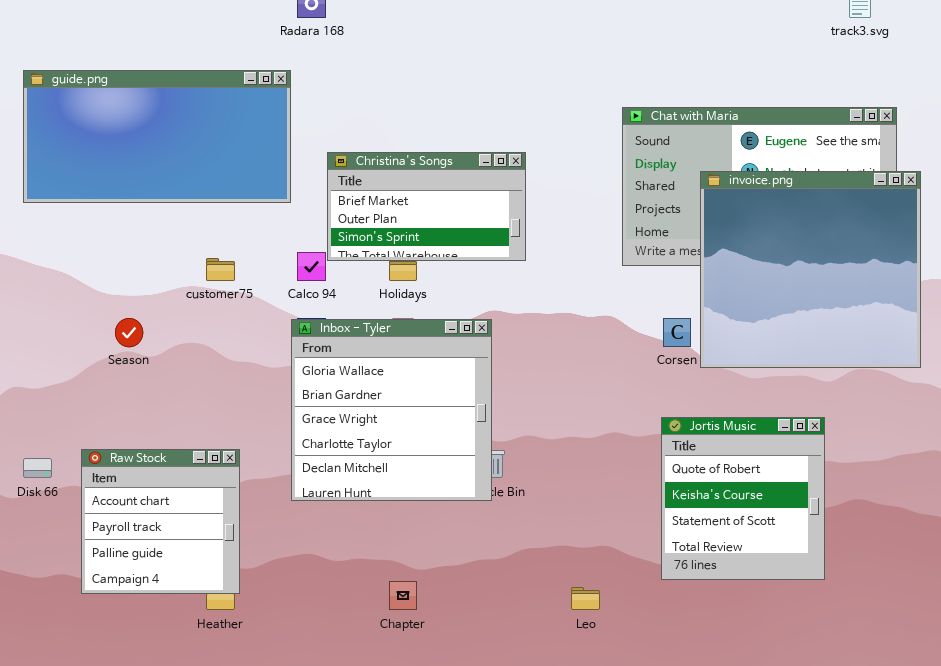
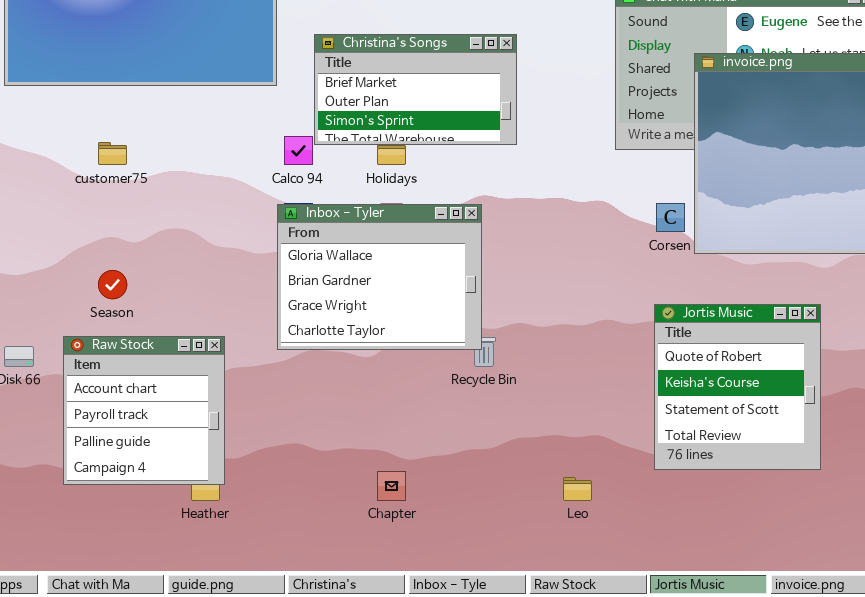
customer75: [206,258,235,281] -> [98,142,127,165], moved
Season: [115,318,143,347] -> [98,270,127,299], moved
Inbox - Tyler: [291,319,492,501] -> [277,204,482,350], resized

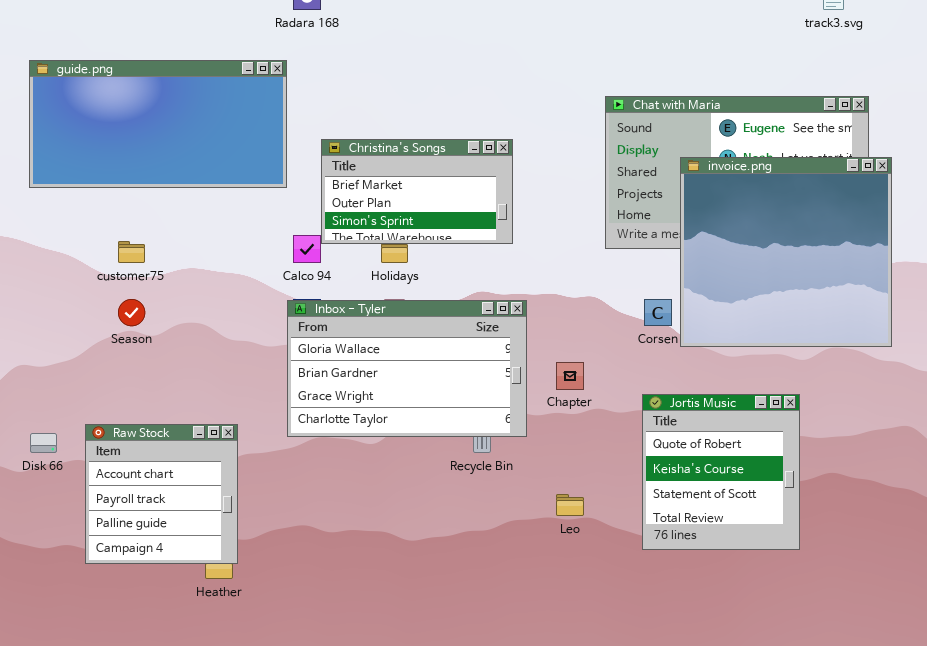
Inbox - Tyler: [277,204,482,350] -> [287,300,527,437], resized
Season: [98,270,127,299] -> [118,299,145,326], moved
Chapter: [377,471,406,501] -> [556,362,584,390], moved
Leo: [563,477,592,501] -> [556,494,584,516], moved

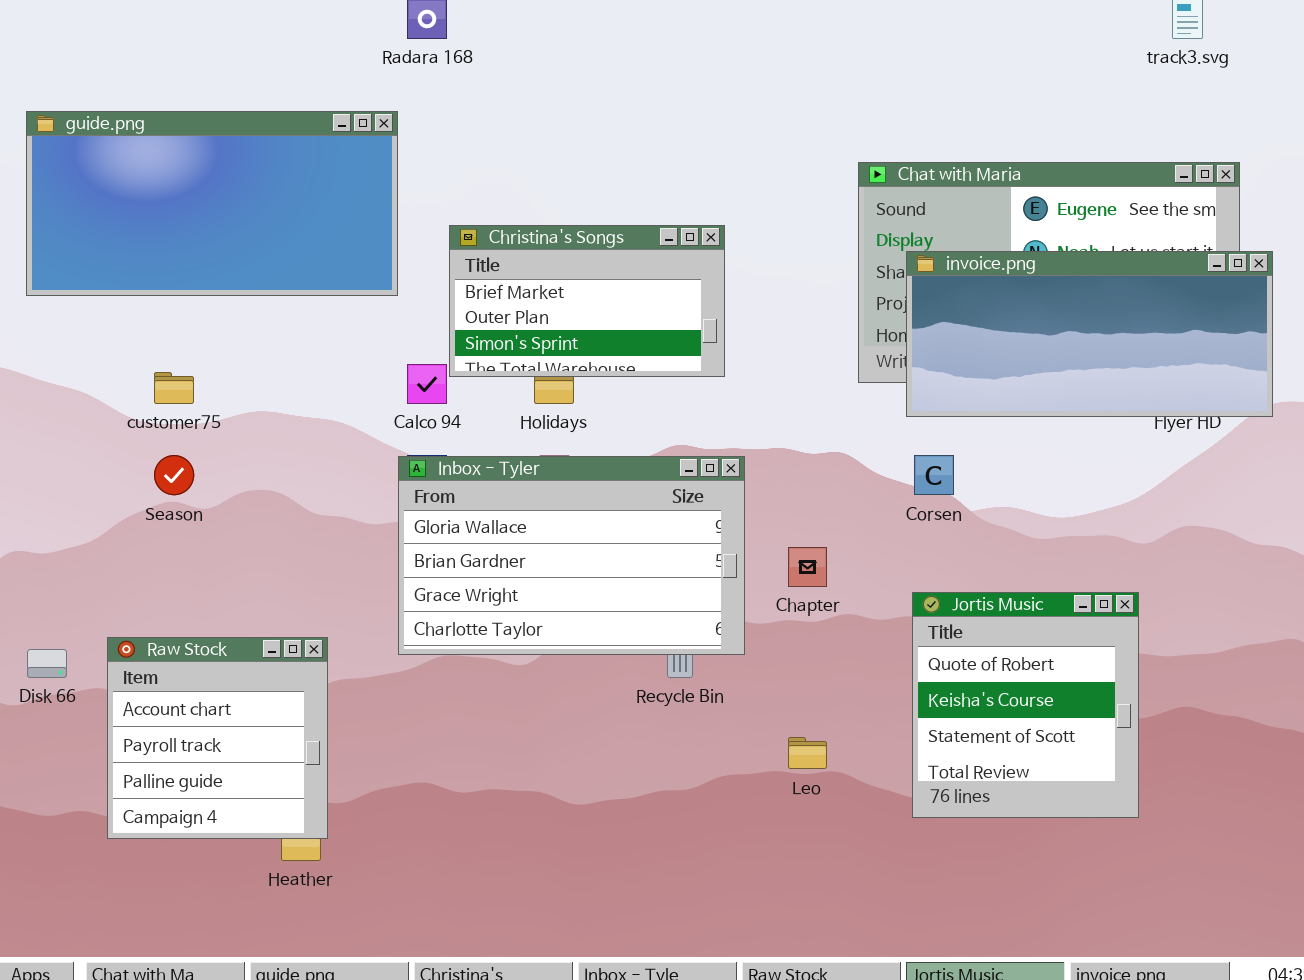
invoice.png: [680,157,892,347] -> [906,251,1273,417], resized

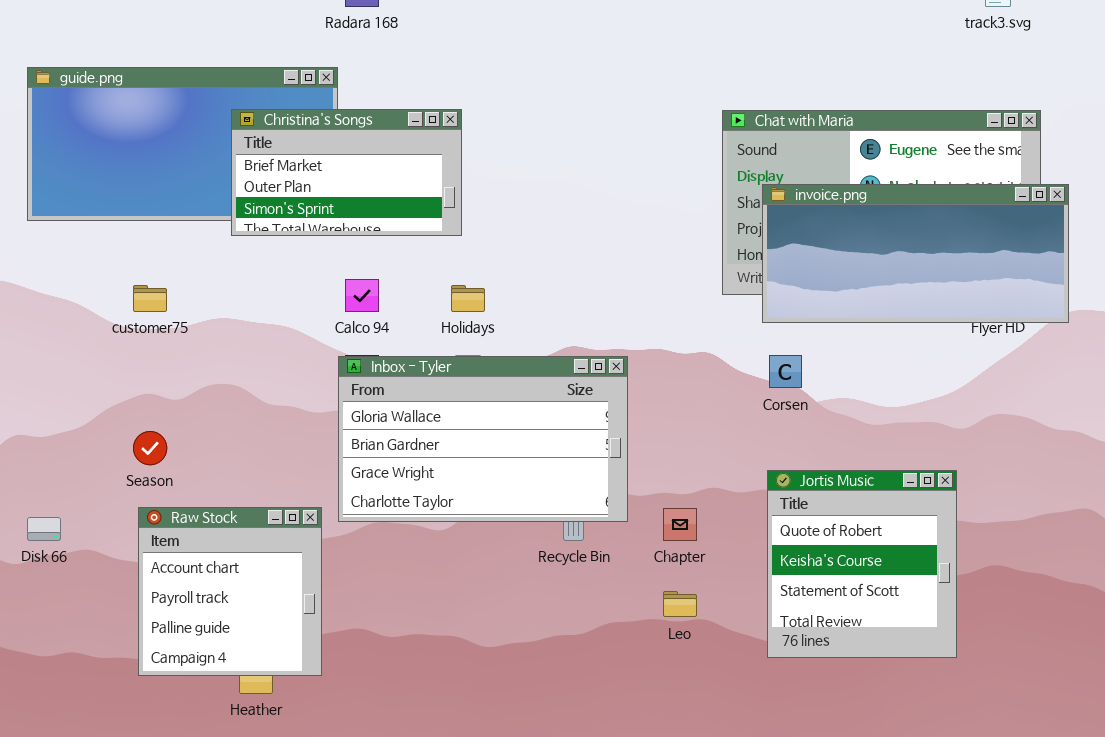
Christina's Songs: [449,225,725,377] -> [231,109,462,236], moved
Season: [154,455,194,495] -> [133,431,167,465], moved
Chapter: [788,547,827,587] -> [663,508,697,541], moved
Raw Stock: [107,637,328,839] -> [138,507,322,676], moved

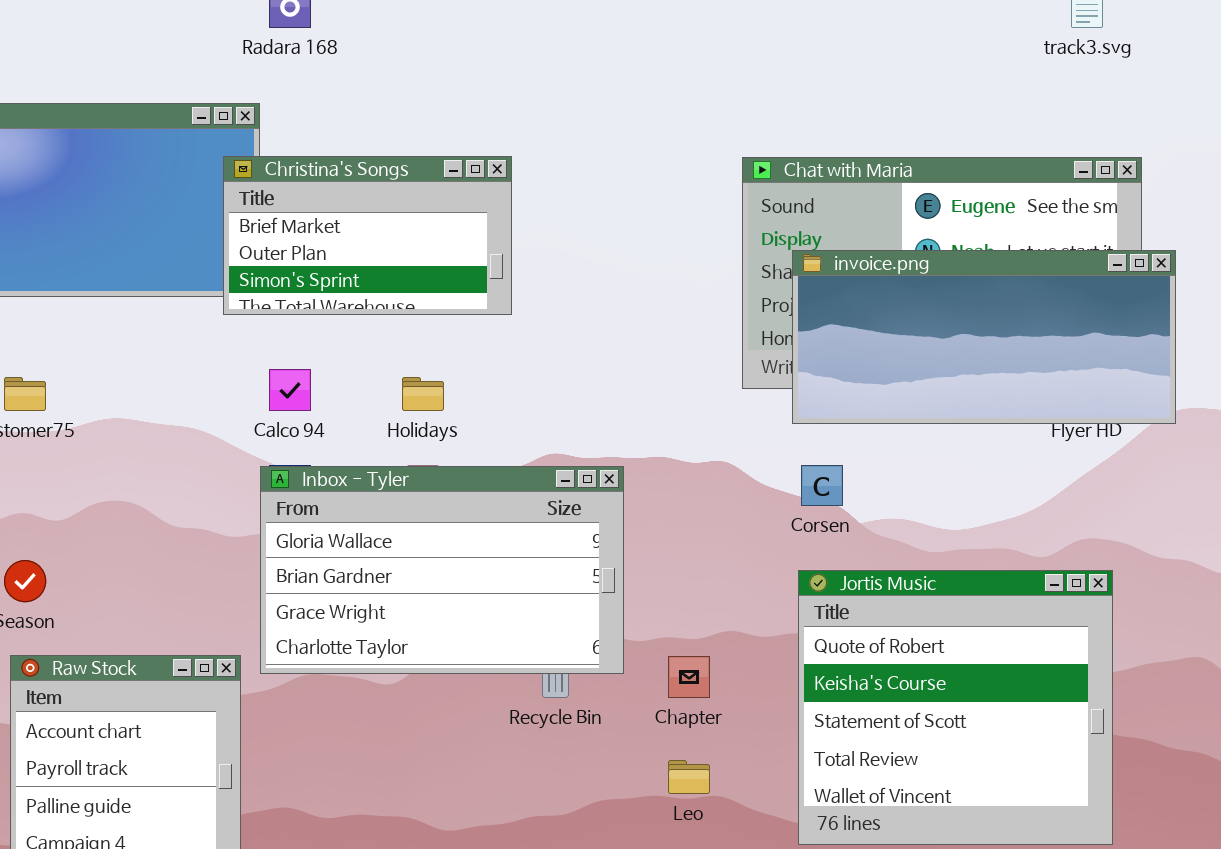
Christina's Songs: [231,109,462,236] -> [223,156,512,315], moved
Jortis Music: [767,470,957,658] -> [798,570,1113,845], resized

